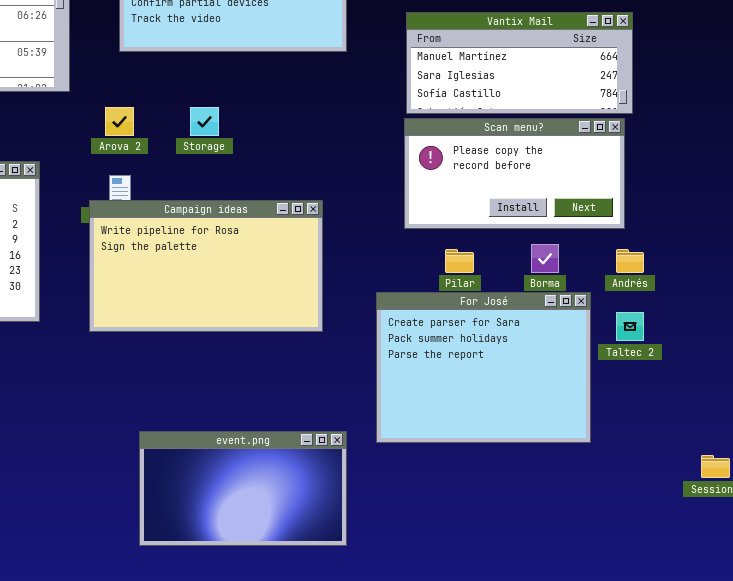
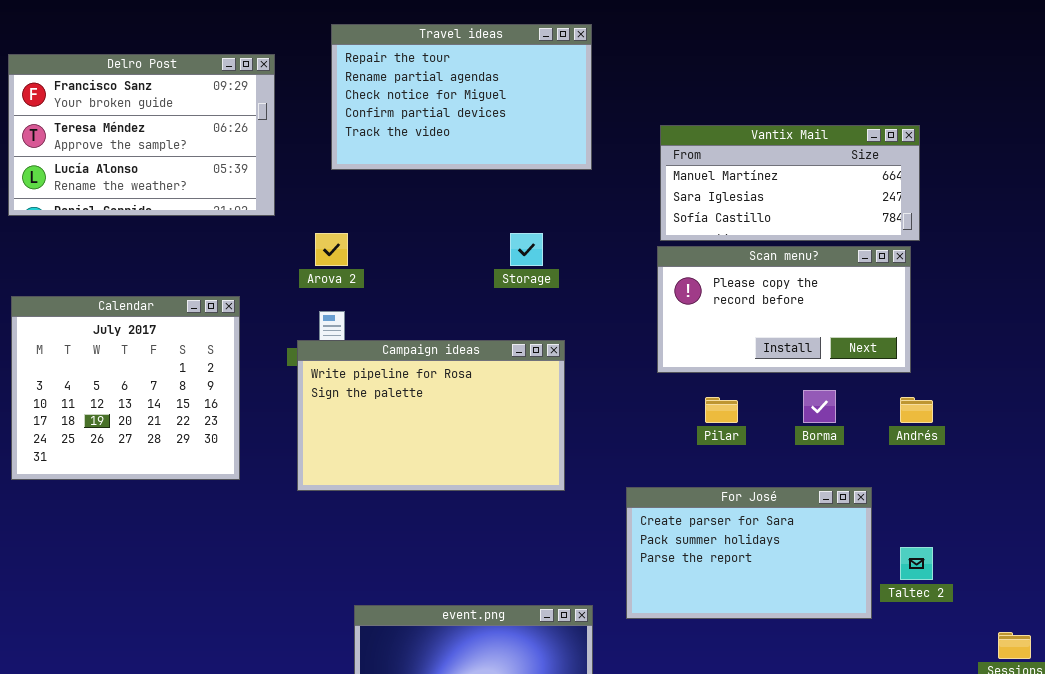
Storage: [190,107,219,136] -> [510,233,543,266], moved
For José: [376,292,591,443] -> [626,487,872,619], resized
Taltec 2: [616,312,644,341] -> [900,547,933,580], moved

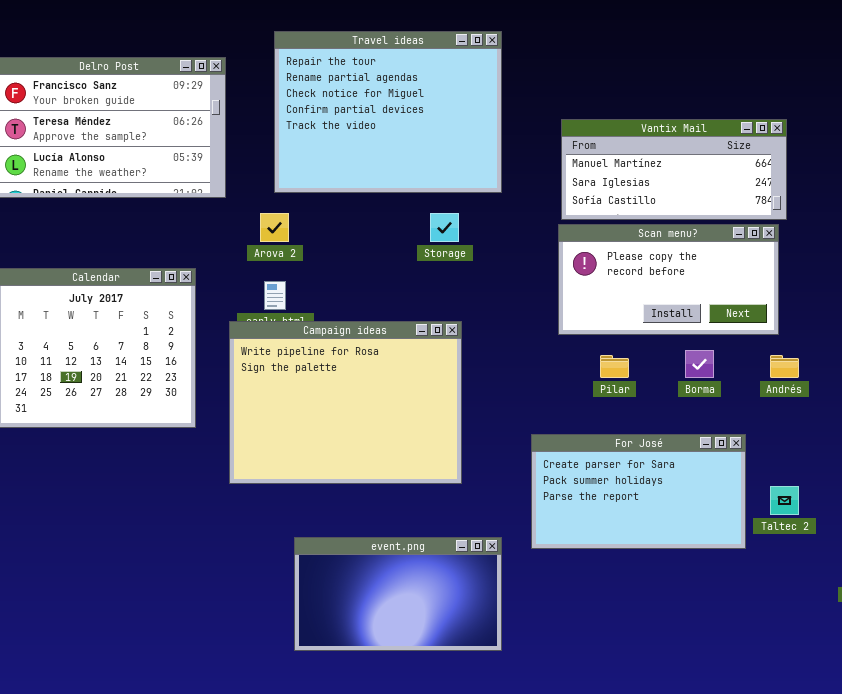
Travel ideas: [331,24,592,170] -> [274,31,502,193], resized
Campaign ideas: [297,340,565,491] -> [229,321,462,484], moved, resized

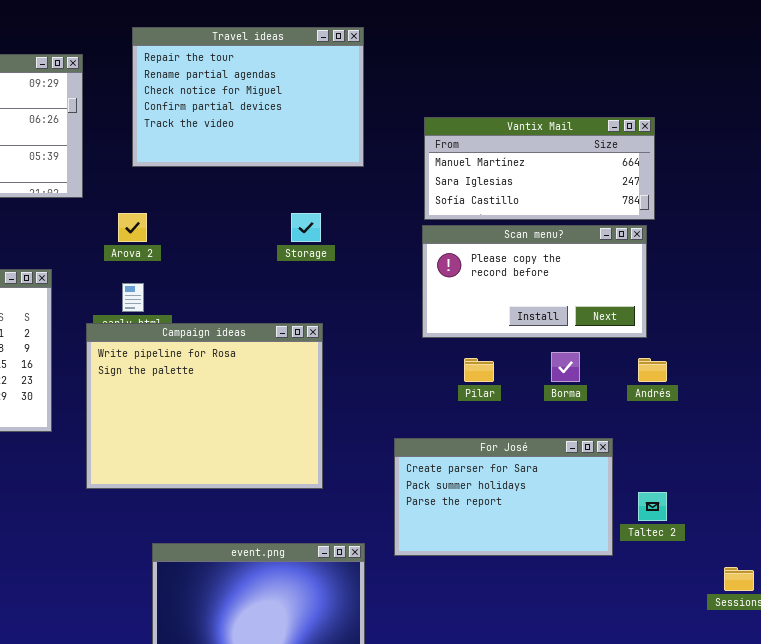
Travel ideas: [274,31,502,193] -> [132,27,364,167], resized

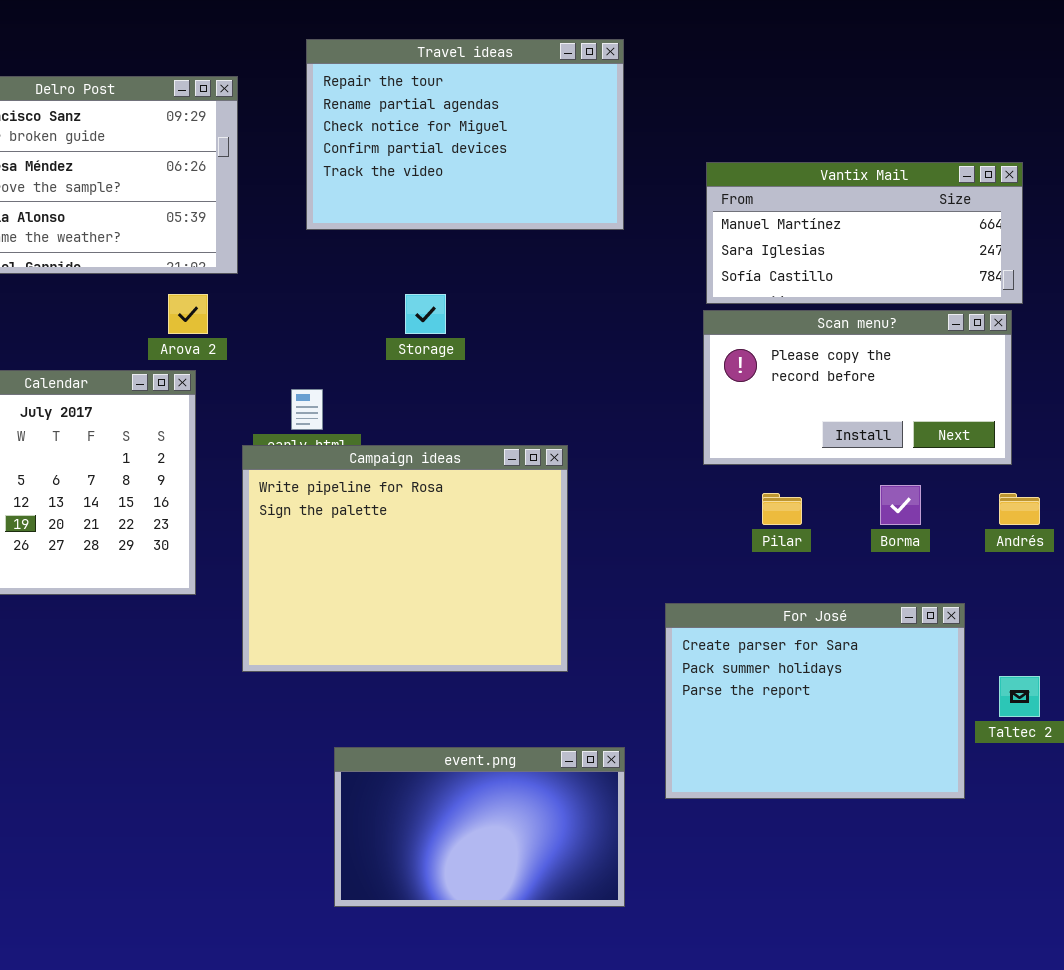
Arova 2: [118,213,147,242] -> [168,294,208,334], moved
Storage: [291,213,321,242] -> [405,294,446,334], moved
For José: [394,438,613,556] -> [665,603,965,799], resized

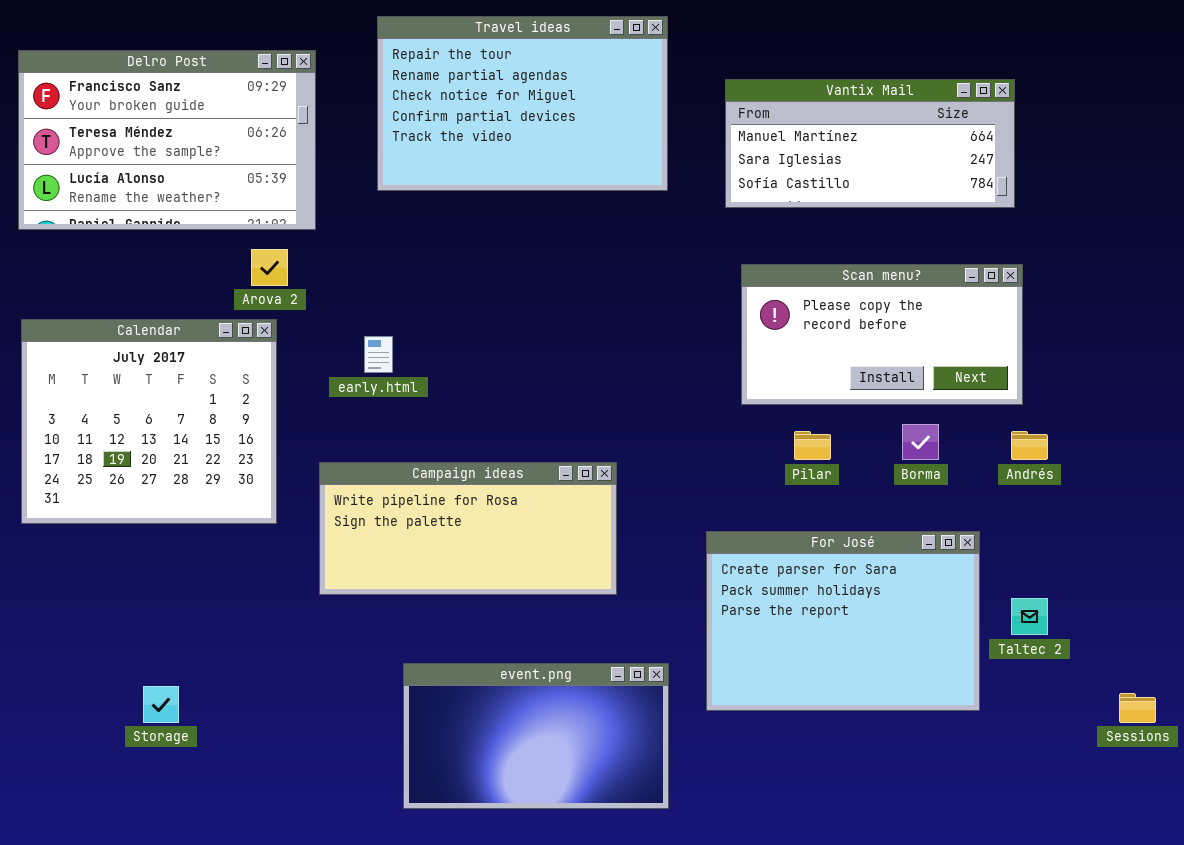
Vantix Mail: [706,162,1023,304] -> [725,79,1015,208], moved
Storage: [405,294,446,334] -> [143,686,179,723], moved
Campaign ideas: [242,445,568,672] -> [319,462,617,595], resized

